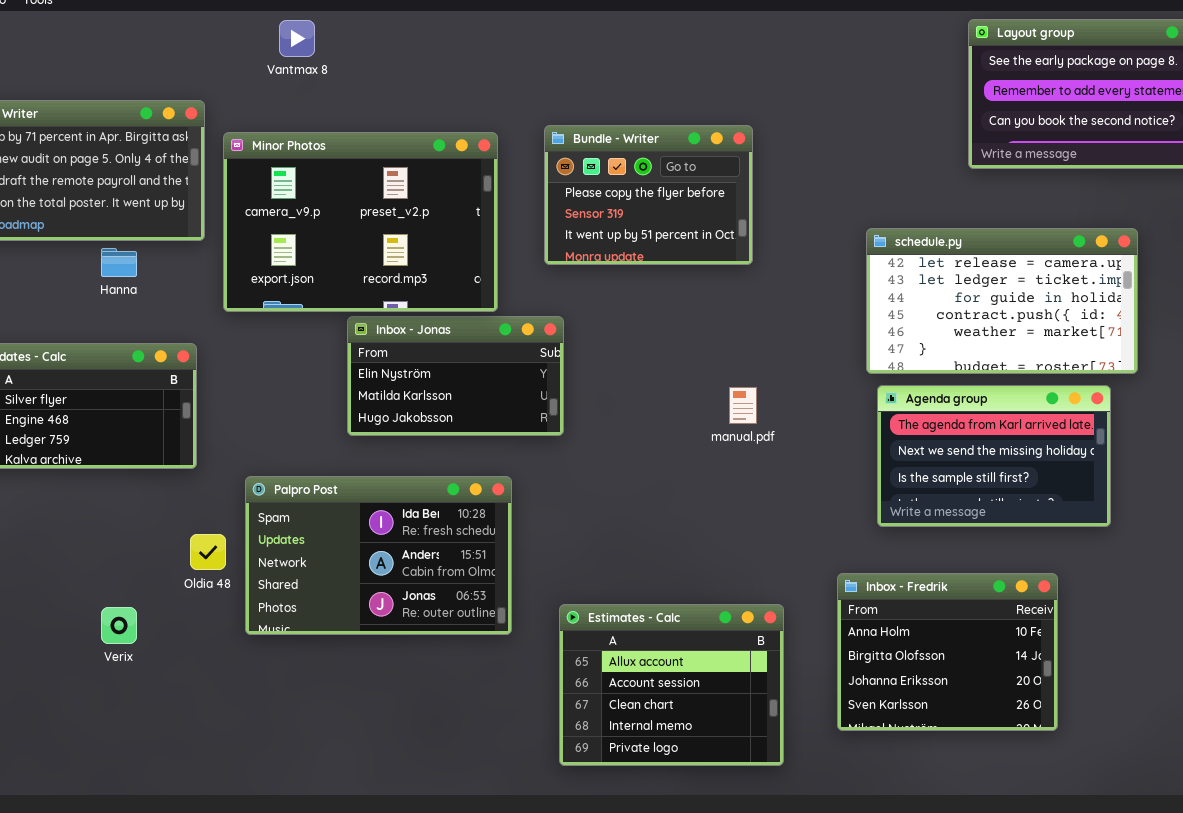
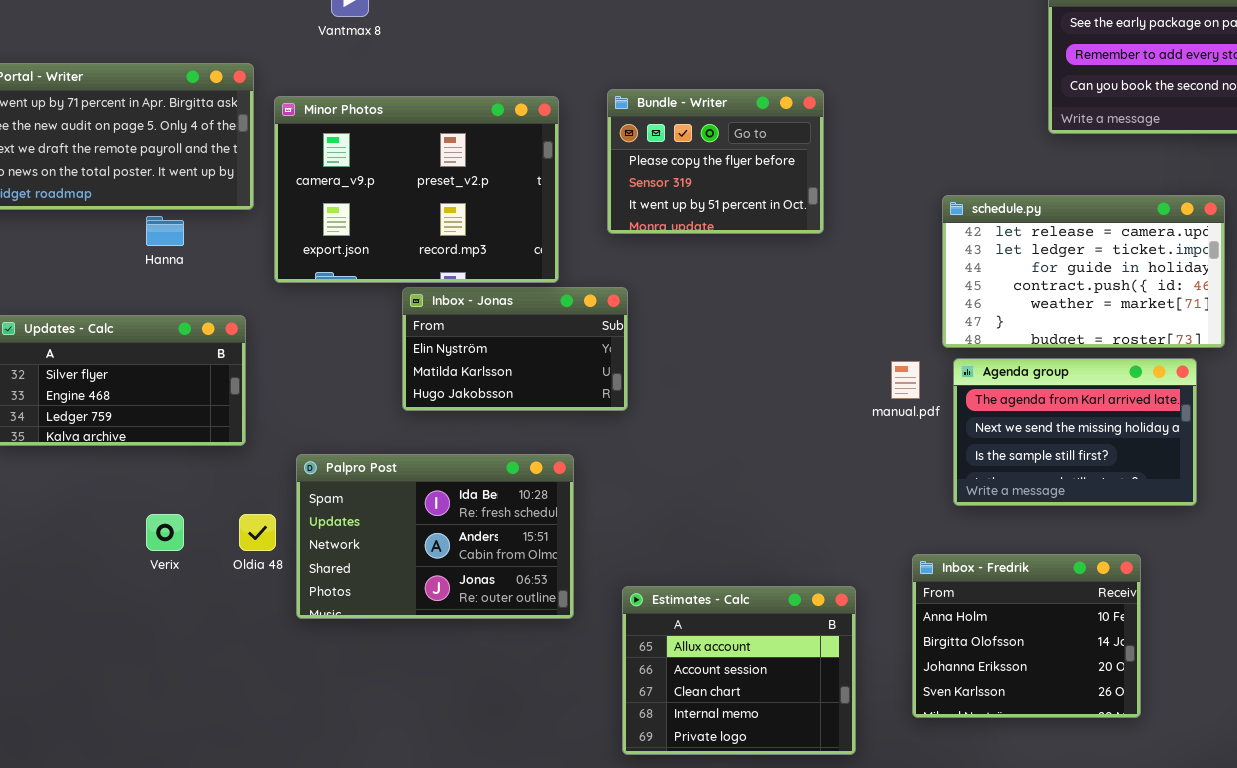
manual.pdf: [729,387,757,424] -> [891,361,920,399], moved
Verix: [101,607,137,644] -> [146,514,184,551], moved

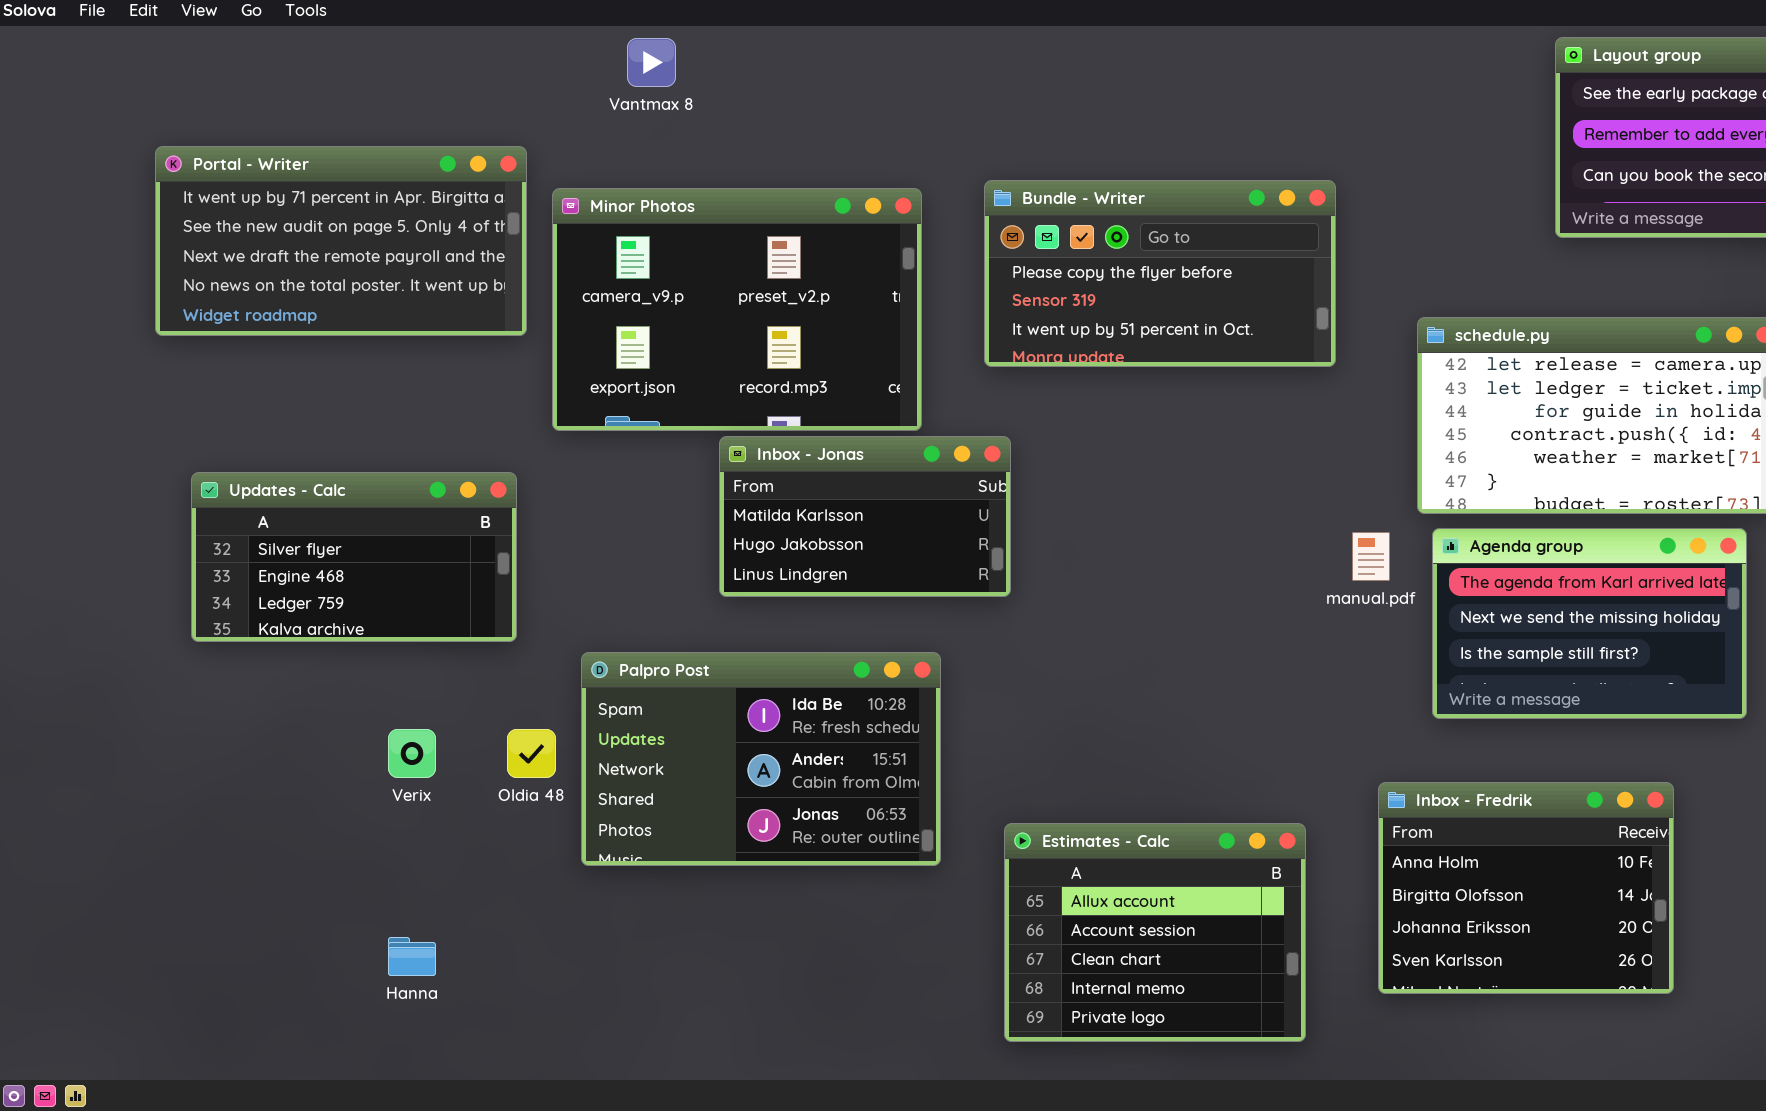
Bundle - Writer: [607,89,824,234] -> [984,180,1336,367], resized
Hanna: [146,216,184,246] -> [388,937,436,976], moved
Inbox - Jonas: [402,287,628,411] -> [719,436,1011,597], scrolled down 1 row

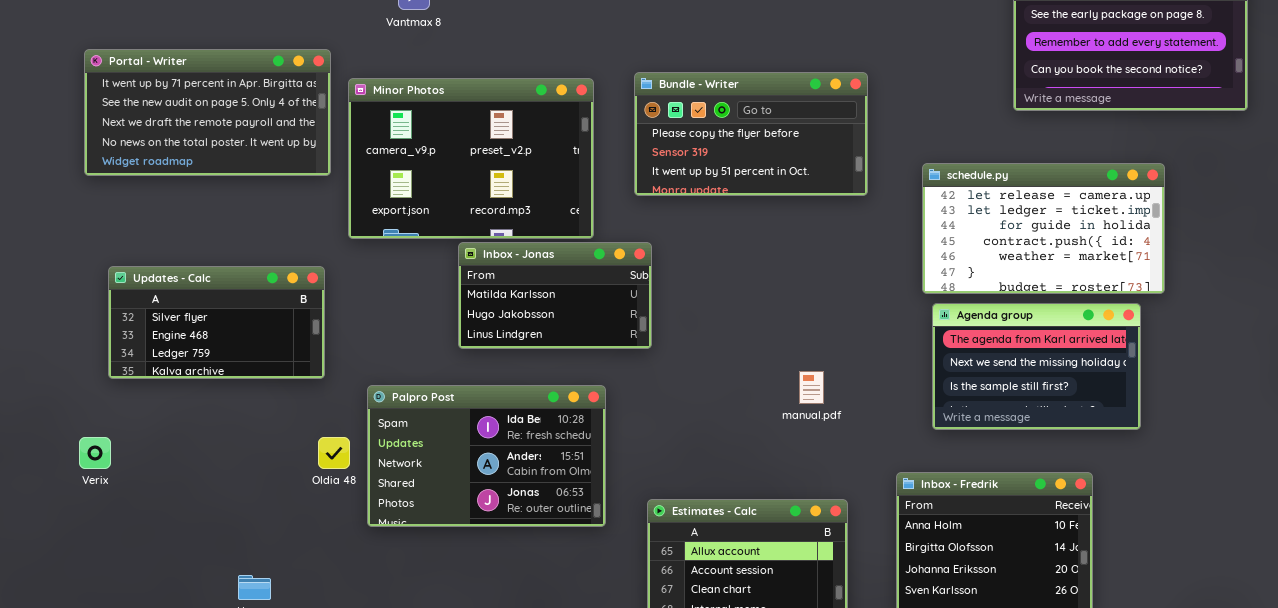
manual.pdf: [1352,532,1390,581] -> [799,371,824,404], moved
Verix: [388,729,436,778] -> [79,437,111,469], moved

